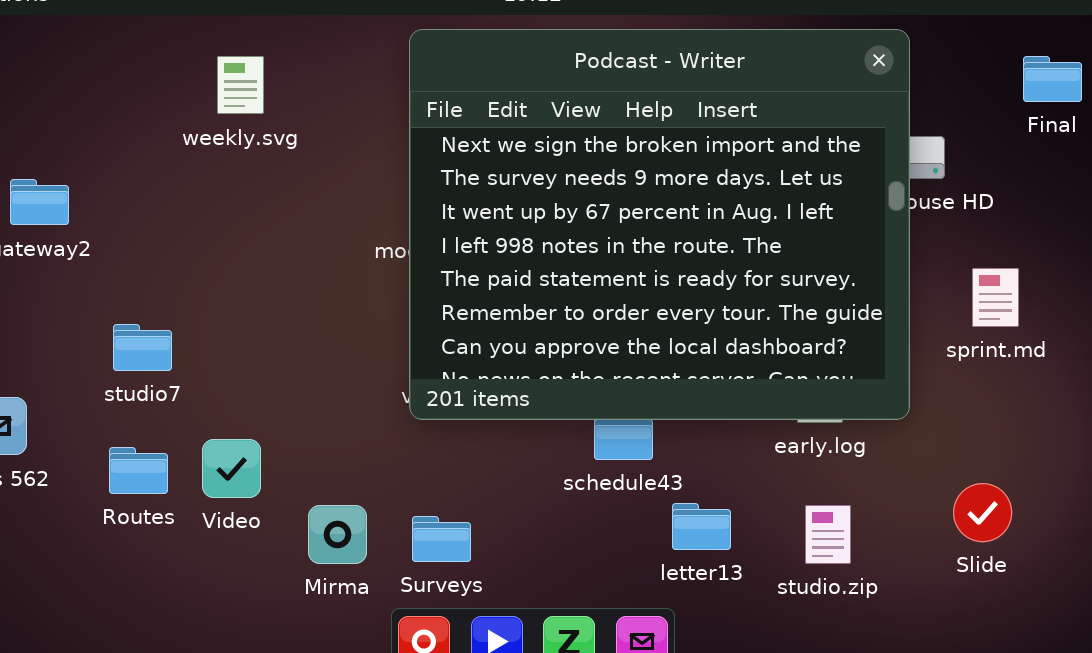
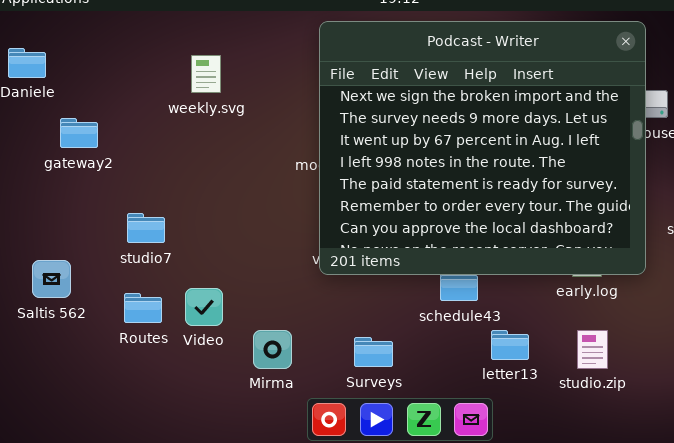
weekly.svg: [217,56,264,114] -> [191,55,221,93], moved
Surveys: [412,516,471,562] -> [354,337,393,367], moved

